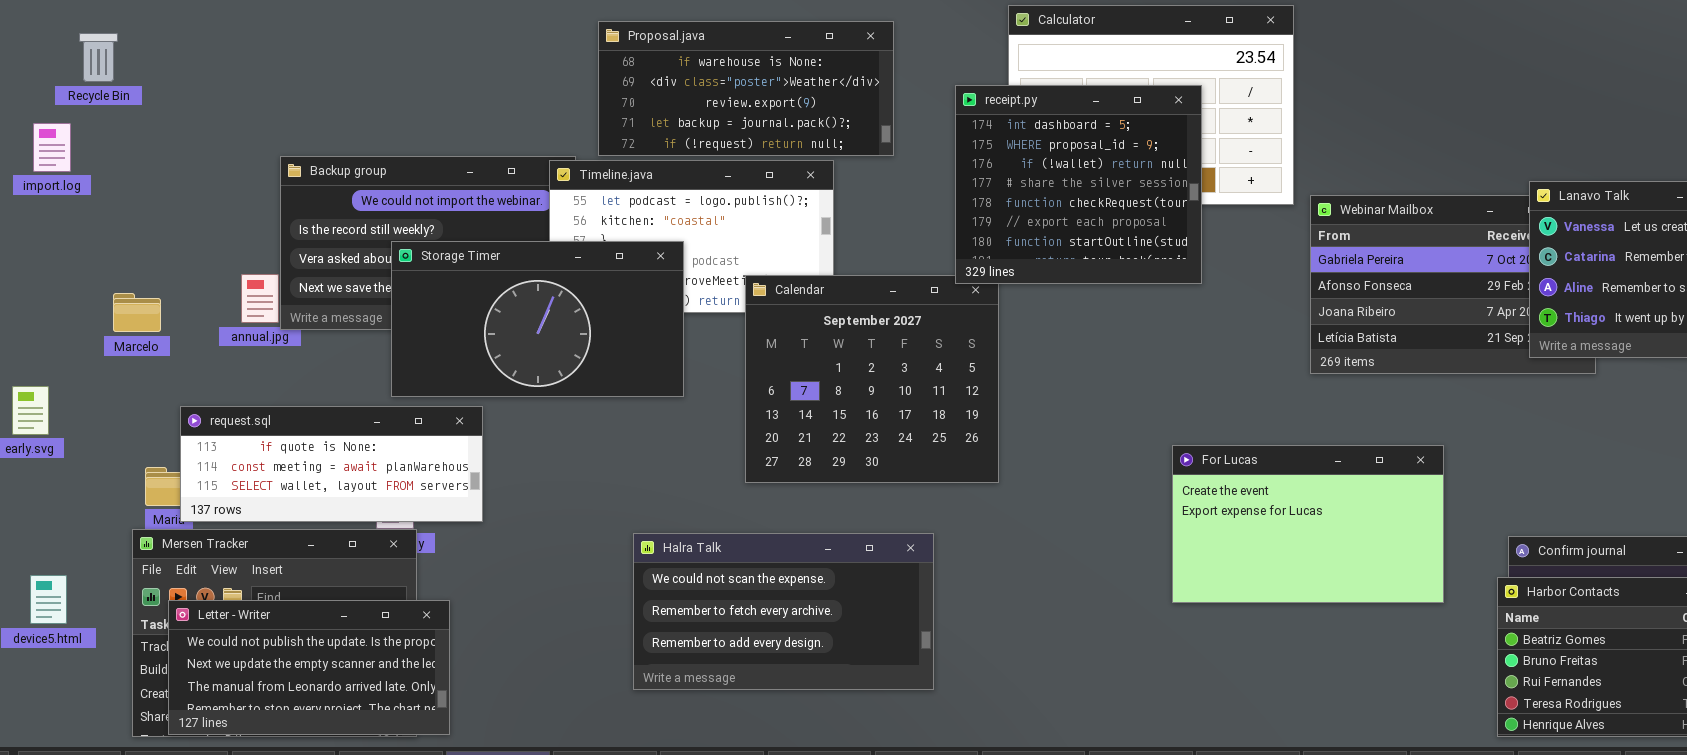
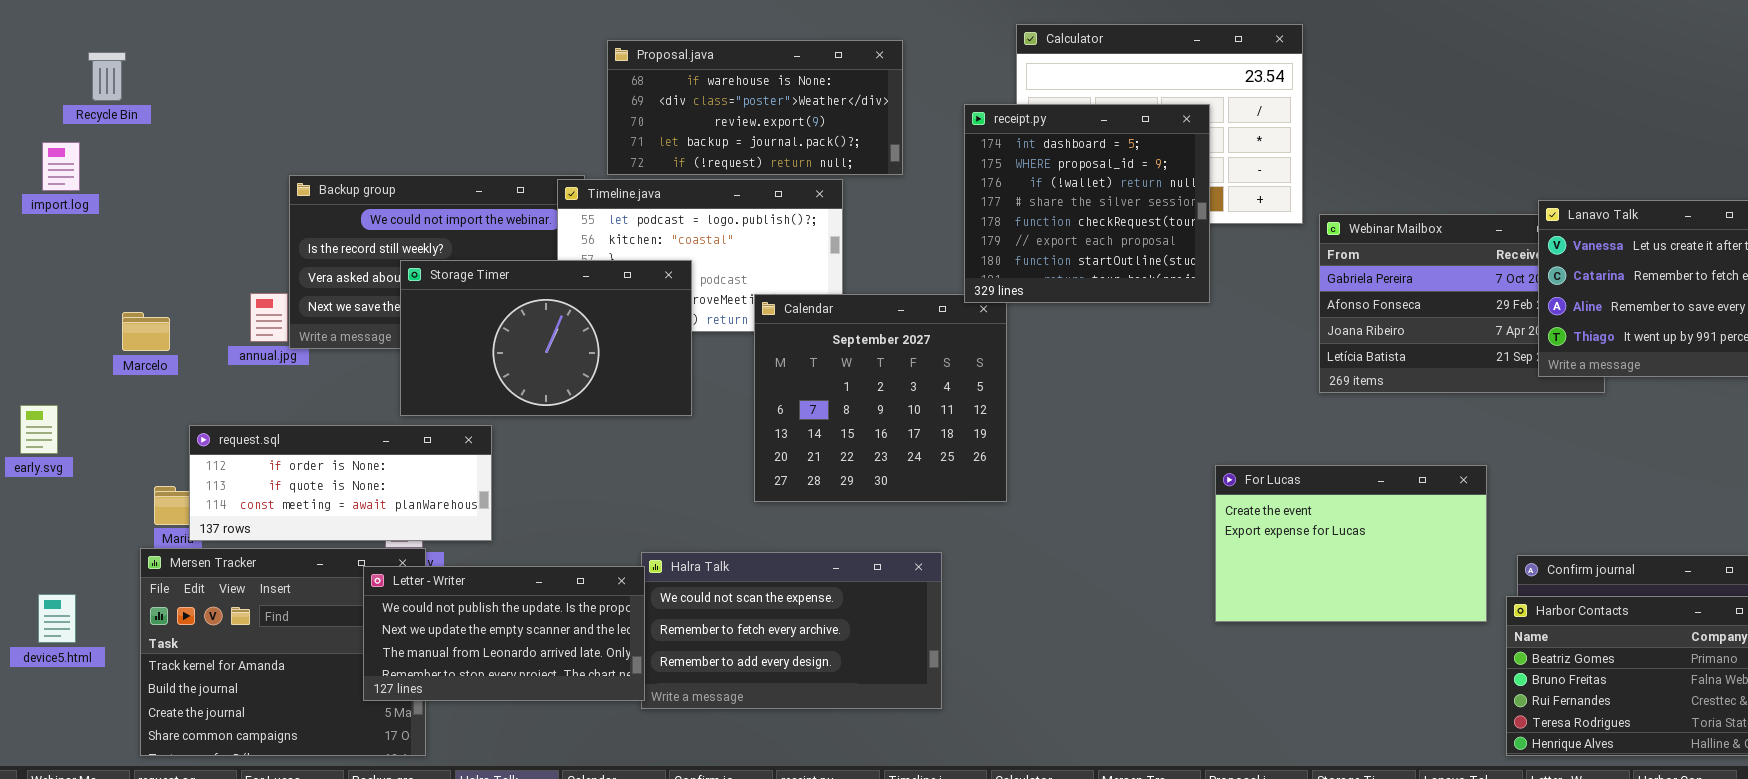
request.sql: [180,406,483,522] -> [189,425,492,541], scrolled up 1 row
For Lucas: [1172,445,1444,603] -> [1215,465,1487,622], moved
Letter - Writer: [168,600,450,735] -> [363,566,645,701], moved

